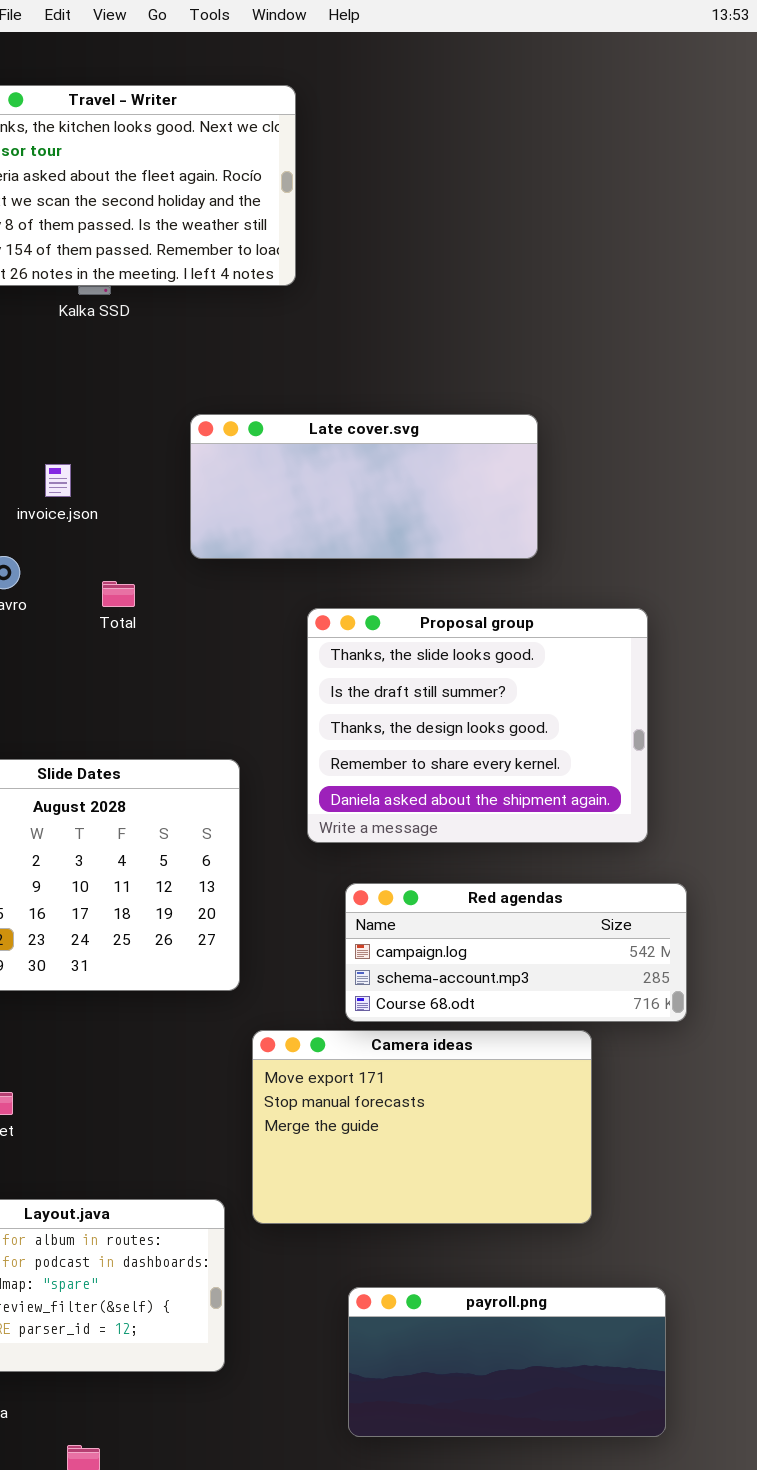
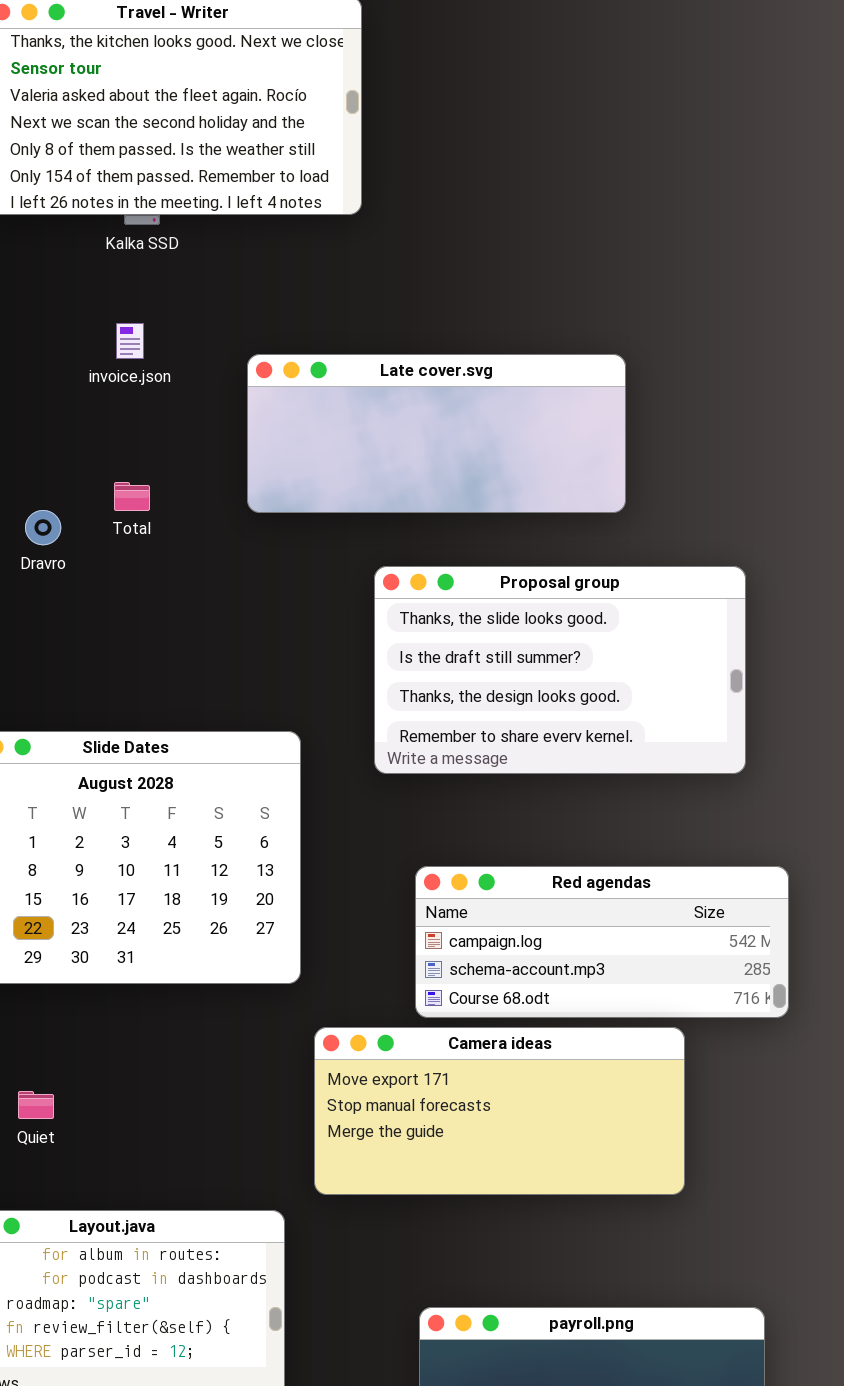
invoice.json: [45,464,71,497] -> [116,323,144,359], moved
Total: [102,581,135,607] -> [114,482,150,511], moved
Proposal group: [307,608,648,843] -> [374,566,746,774], resized
Camera ideas: [252,1030,592,1224] -> [314,1027,685,1195], resized

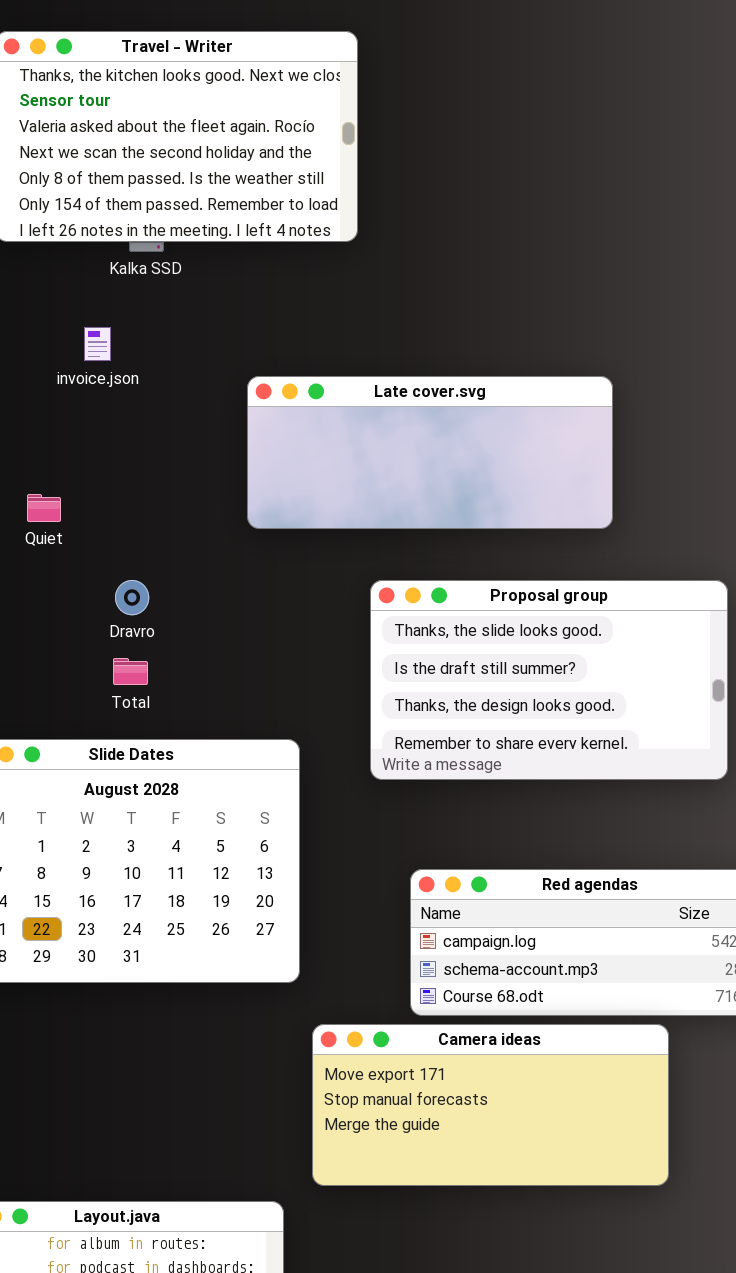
invoice.json: [116,323,144,359] -> [84,327,111,361], moved
Total: [114,482,150,511] -> [113,658,148,685], moved
Dravro: [25,510,61,545] -> [115,580,149,615], moved
Quiet: [18,1091,54,1119] -> [27,494,61,522], moved

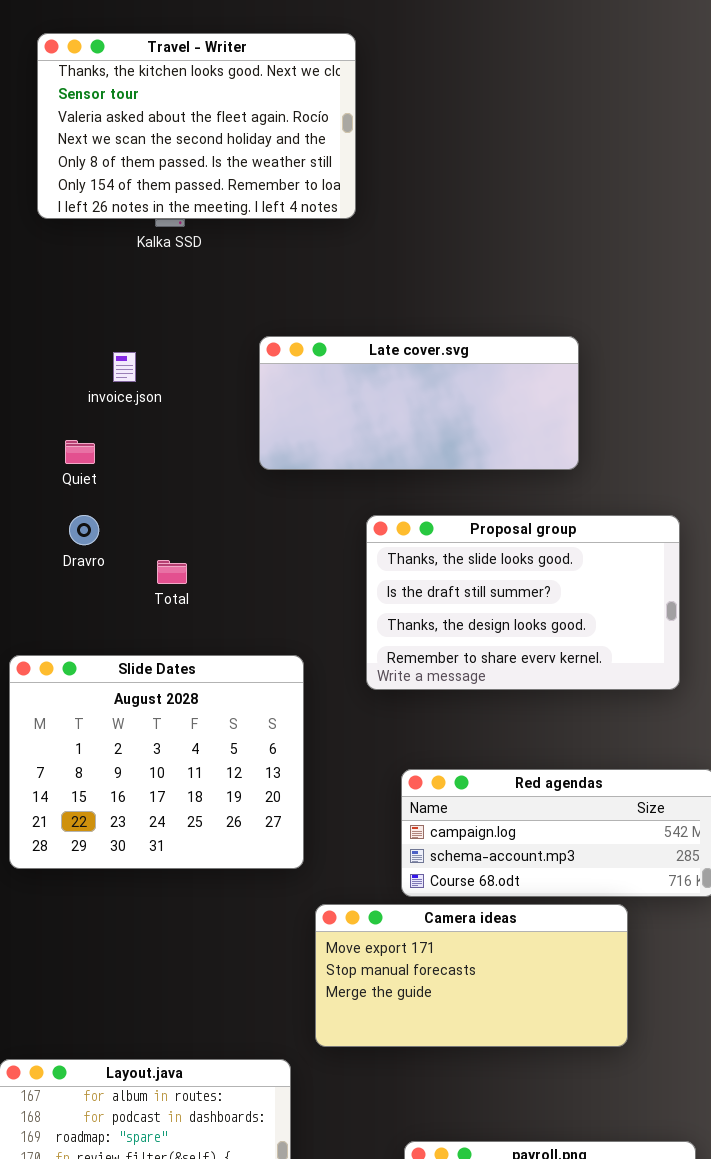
invoice.json: [84,327,111,361] -> [113,352,136,382], moved
Dravro: [115,580,149,615] -> [69,515,99,545], moved
Total: [113,658,148,685] -> [157,560,187,584], moved

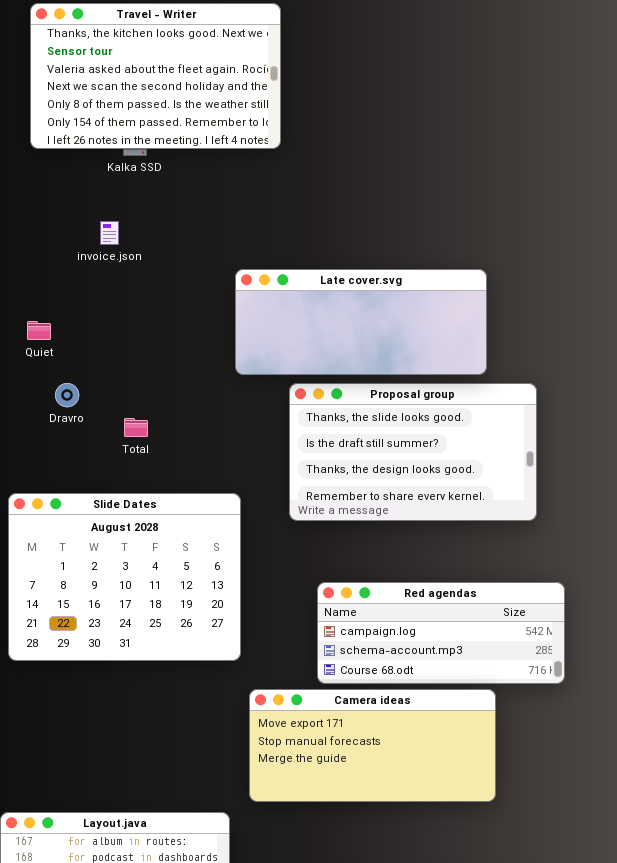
Late cover.svg: [259,336,579,470] -> [235,269,487,375], moved
invoice.json: [113,352,136,382] -> [100,221,119,245], moved
Quiet: [65,440,95,464] -> [27,321,51,340], moved

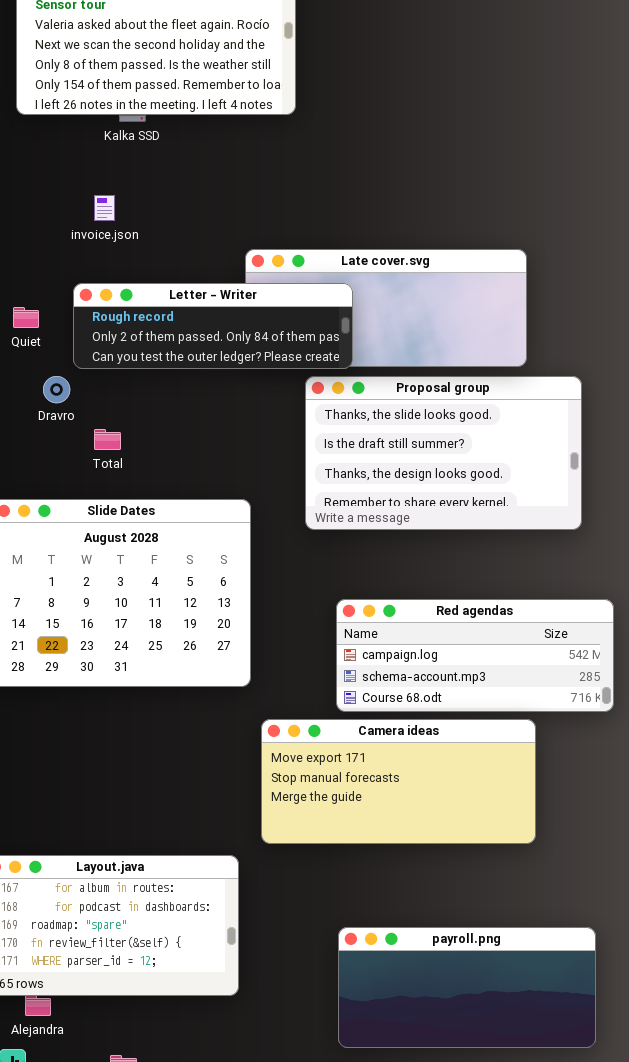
Letter - Writer: none -> [73,283,353,369], opened
Total: [124,418,148,437] -> [94,429,121,450], moved

